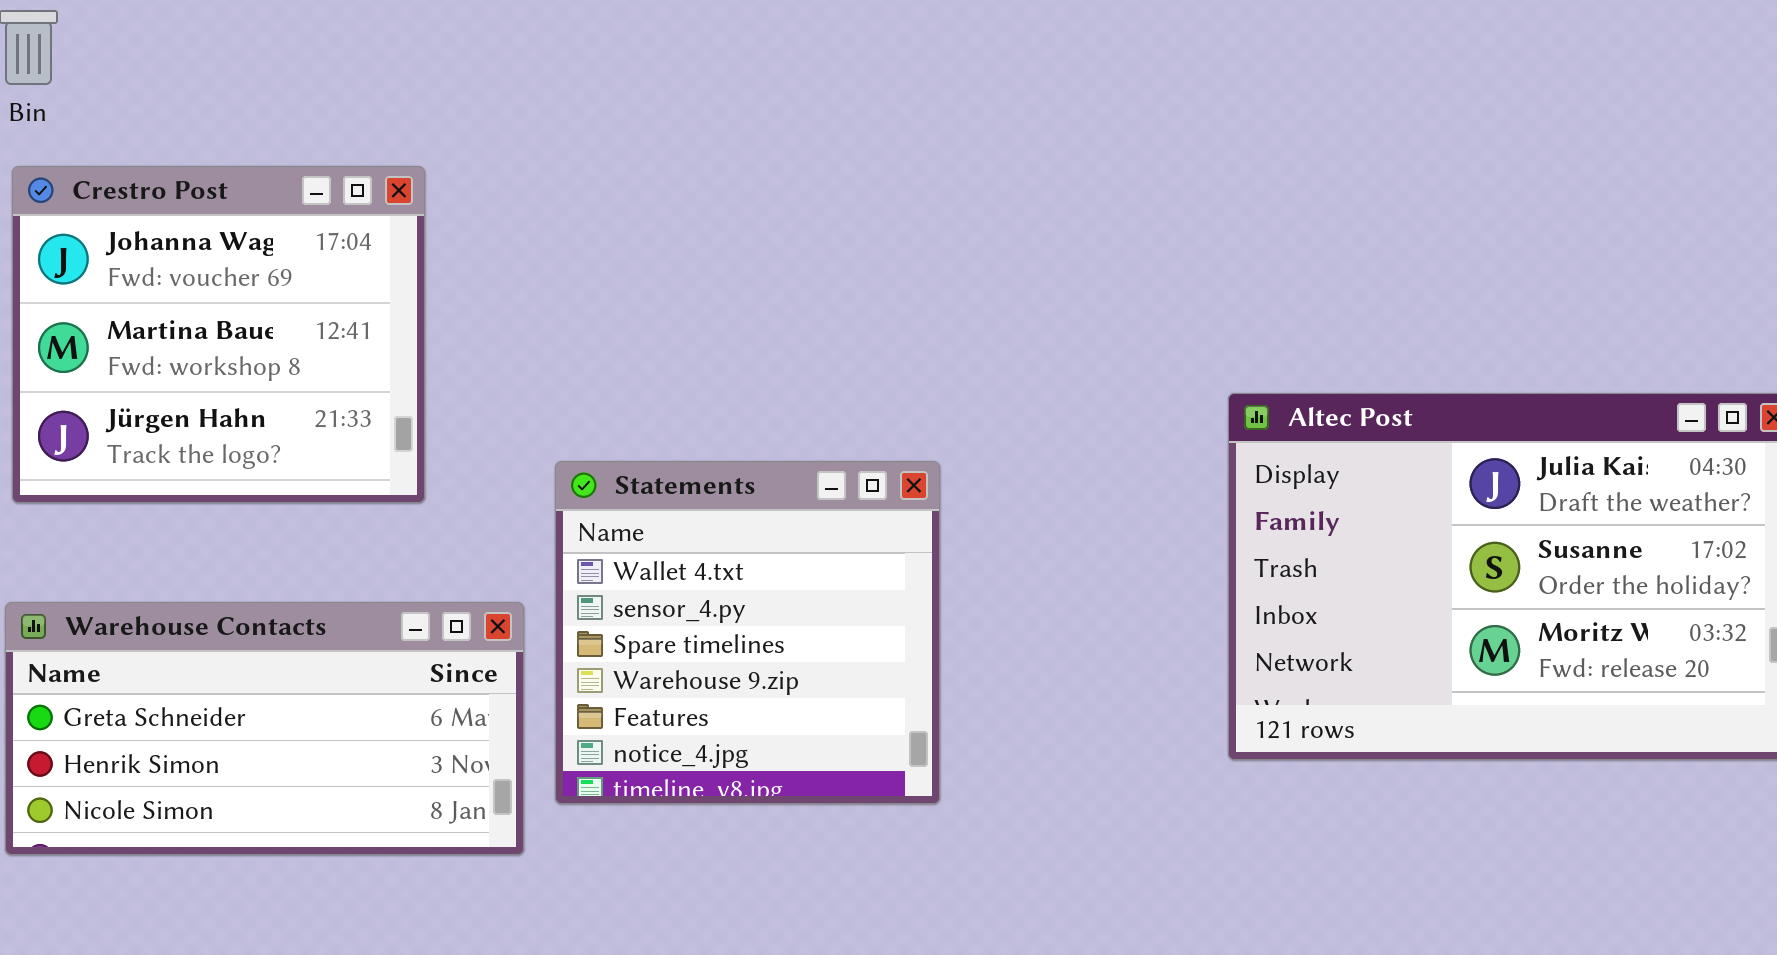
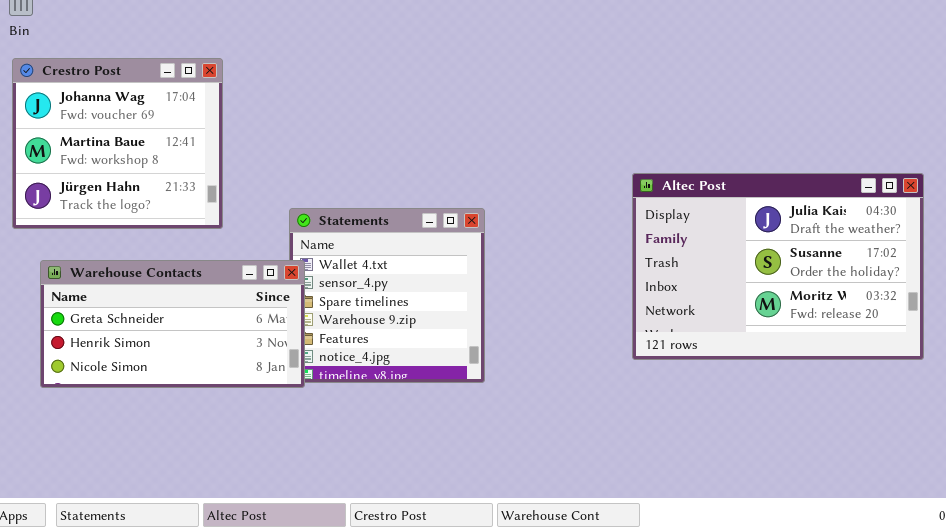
Warehouse Contacts: [5,602,524,855] -> [40,260,305,388], moved

